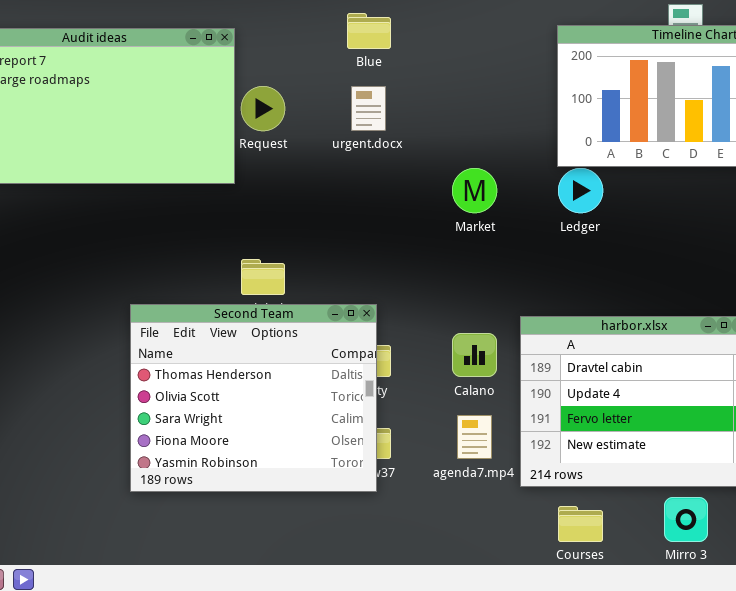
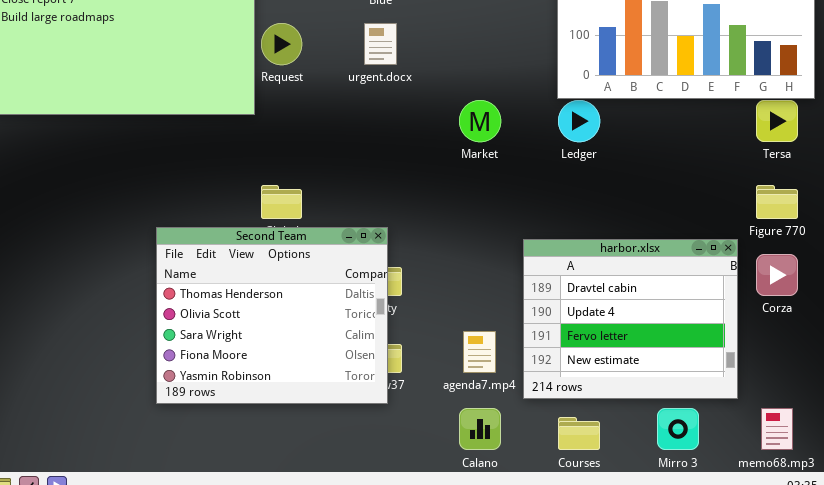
Calano: [452,333,497,377] -> [459,408,501,450], moved

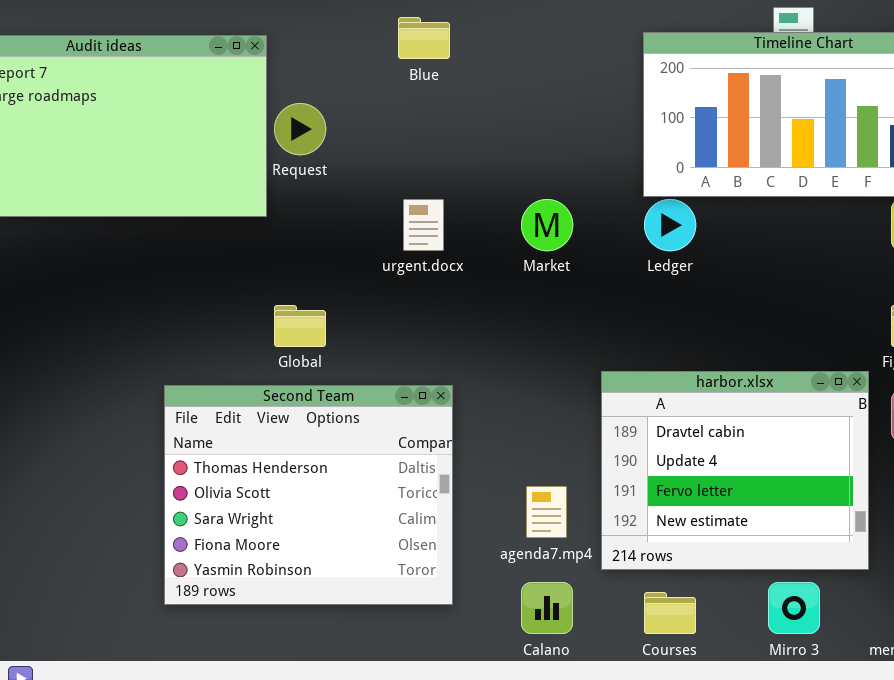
urgent.docx: [364,23,397,65] -> [403,199,444,251], moved
Second Team: [156,227,388,404] -> [164,385,453,605], moved

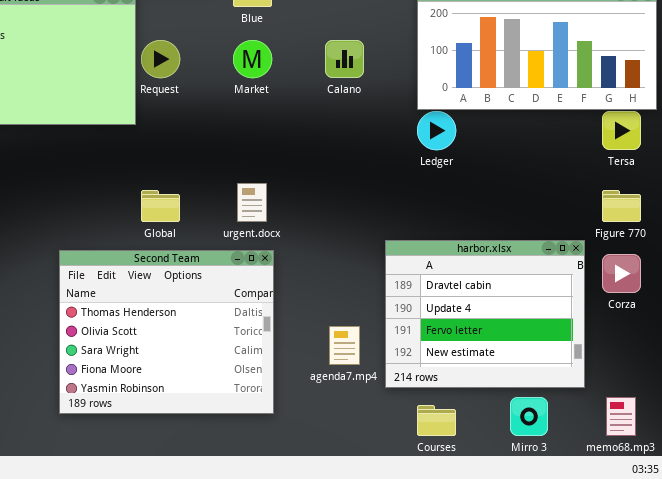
urgent.docx: [403,199,444,251] -> [237,183,267,222], moved
Market: [521,199,573,251] -> [233,40,272,78], moved
Calano: [521,582,573,634] -> [325,40,364,78], moved

